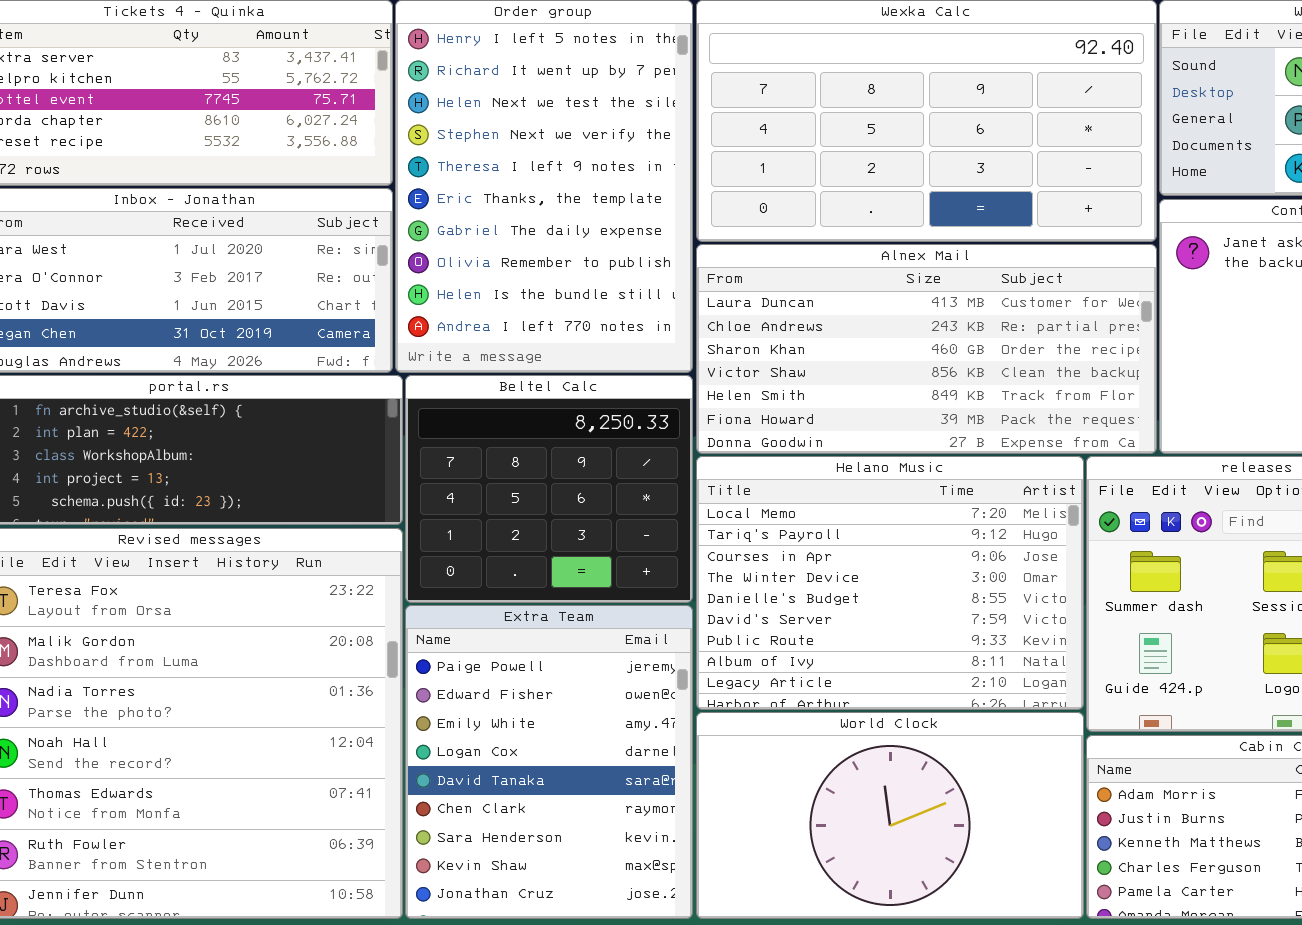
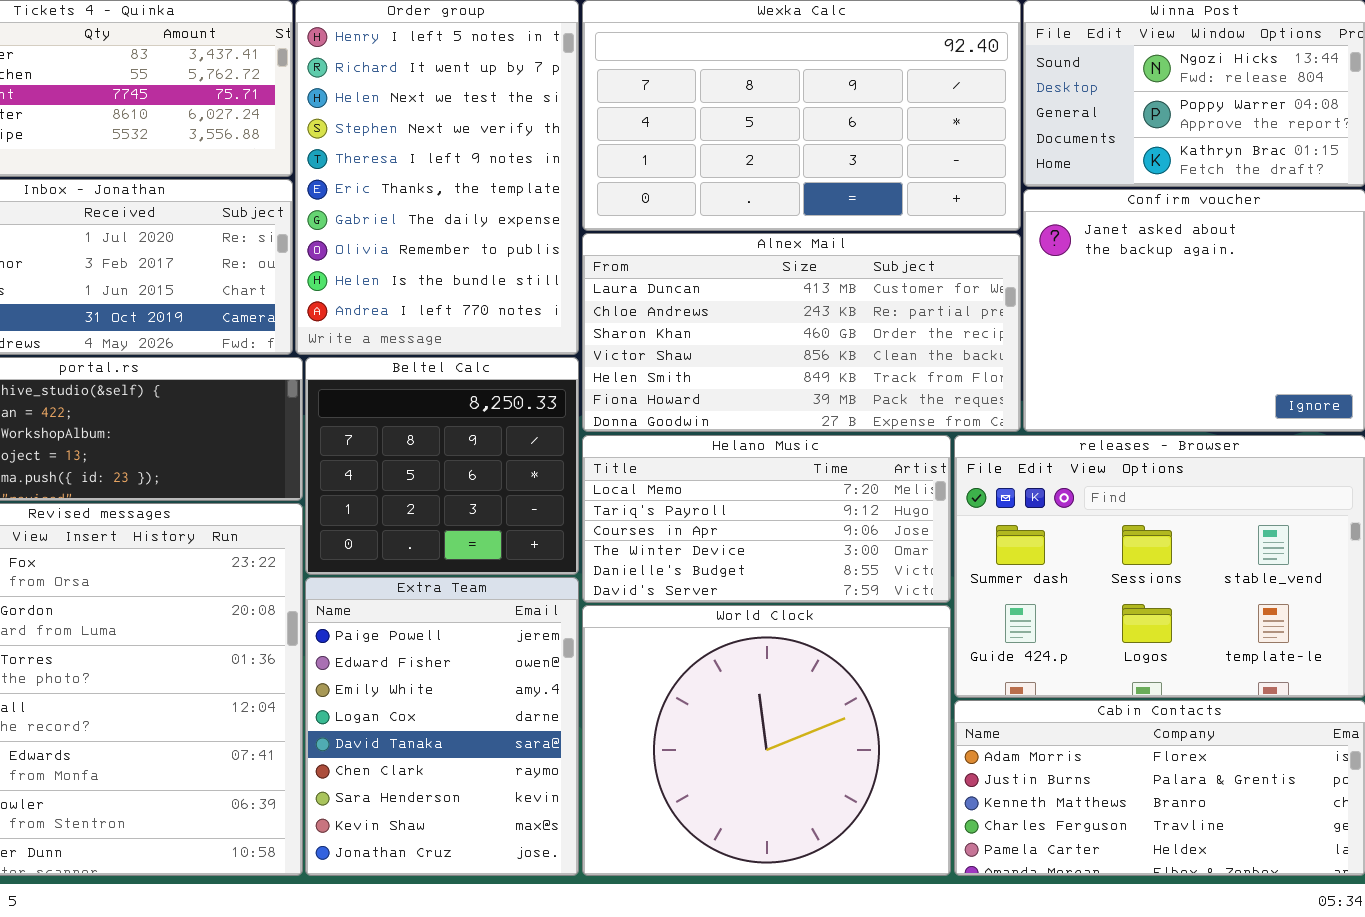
Helano Music: [696,456,1084,710] -> [582,435,951,603], resized
World Clock: [696,712,1084,919] -> [582,605,951,876], resized

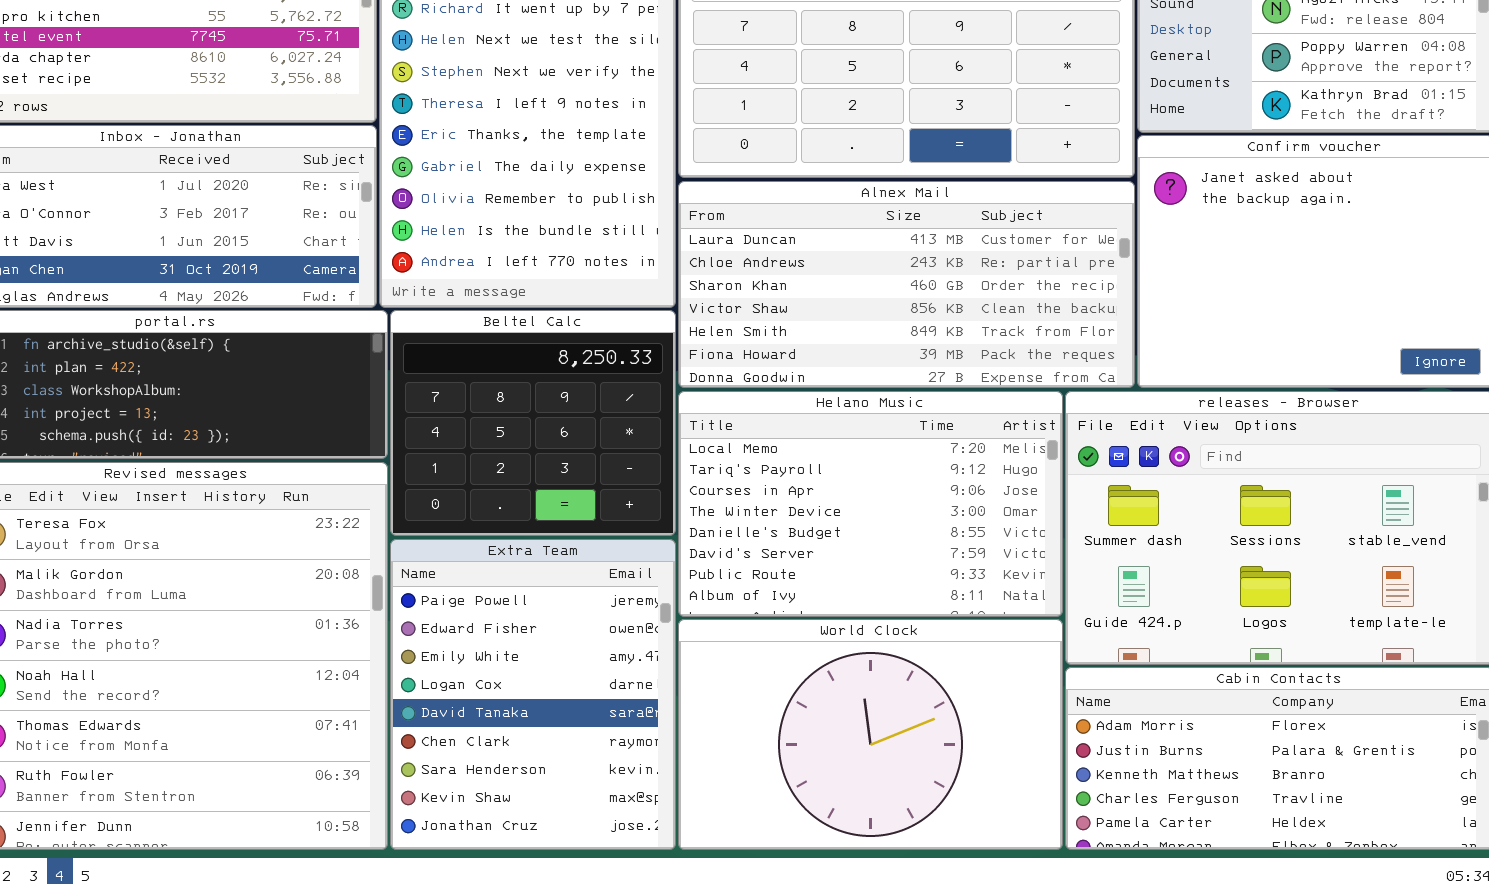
Helano Music: [582,435,951,603] -> [678,391,1063,617], resized
World Clock: [582,605,951,876] -> [678,619,1063,850], resized

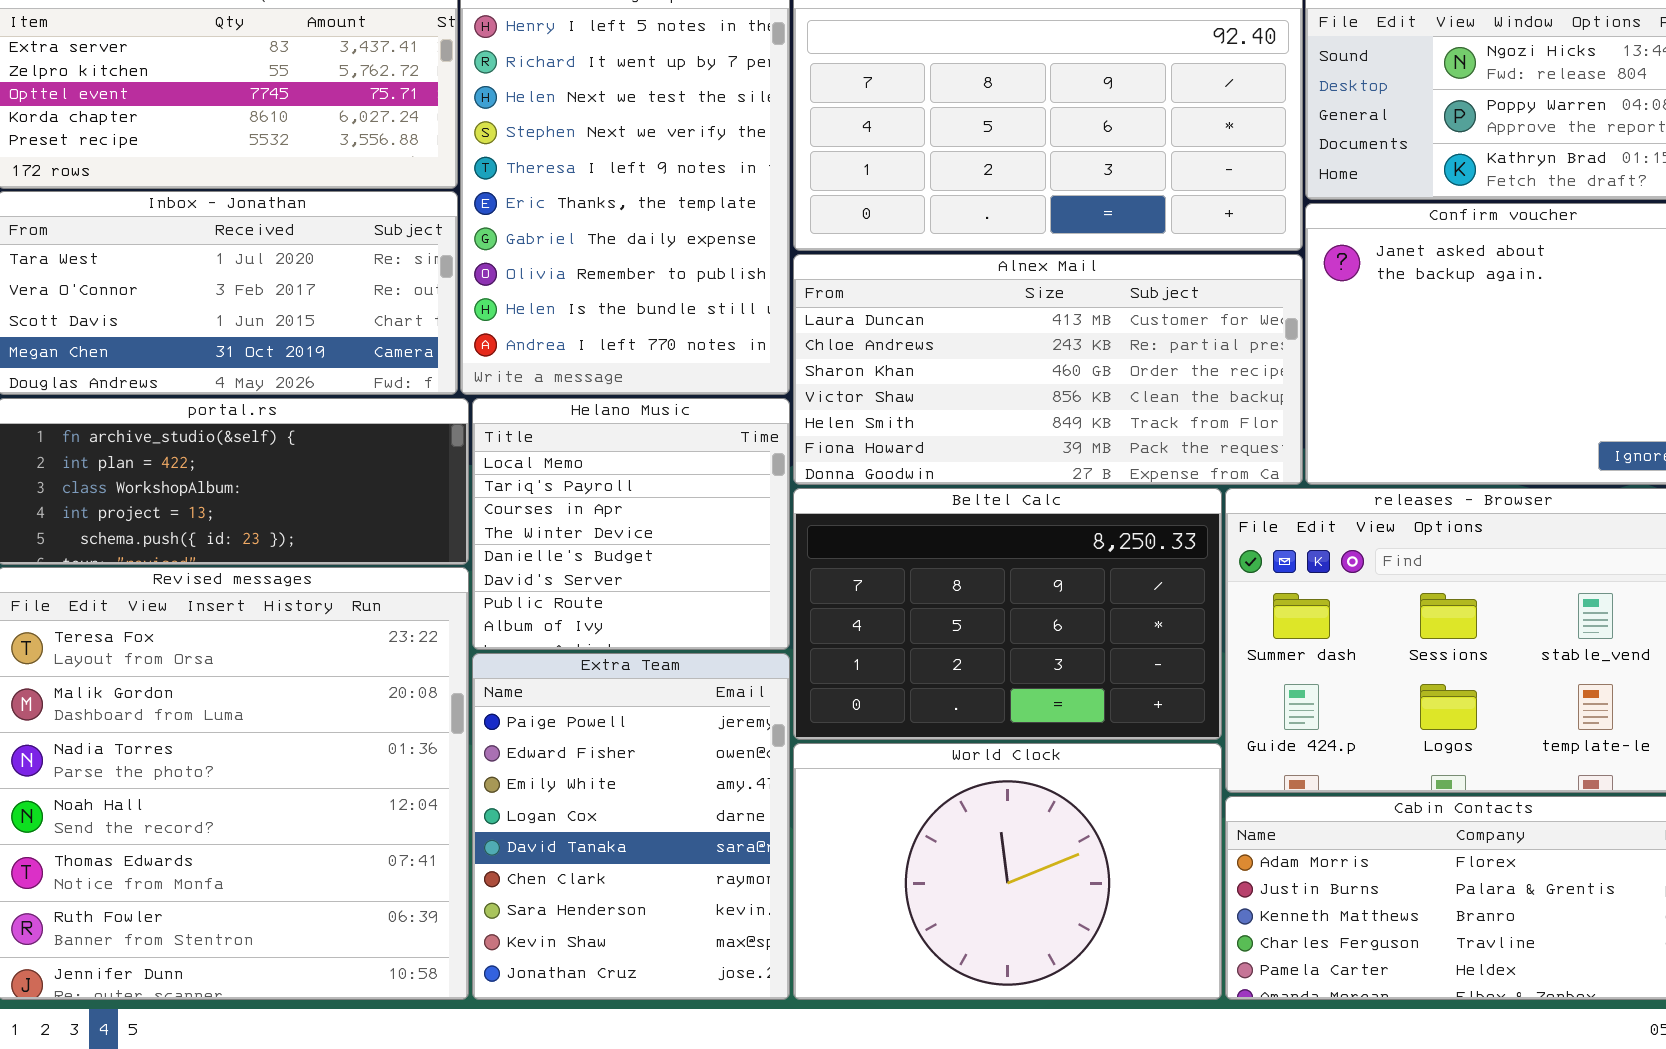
Beltel Calc: [390,310,676,536] -> [793,488,1222,740], moved, resized
Helano Music: [678,391,1063,617] -> [472,398,790,650], moved, resized

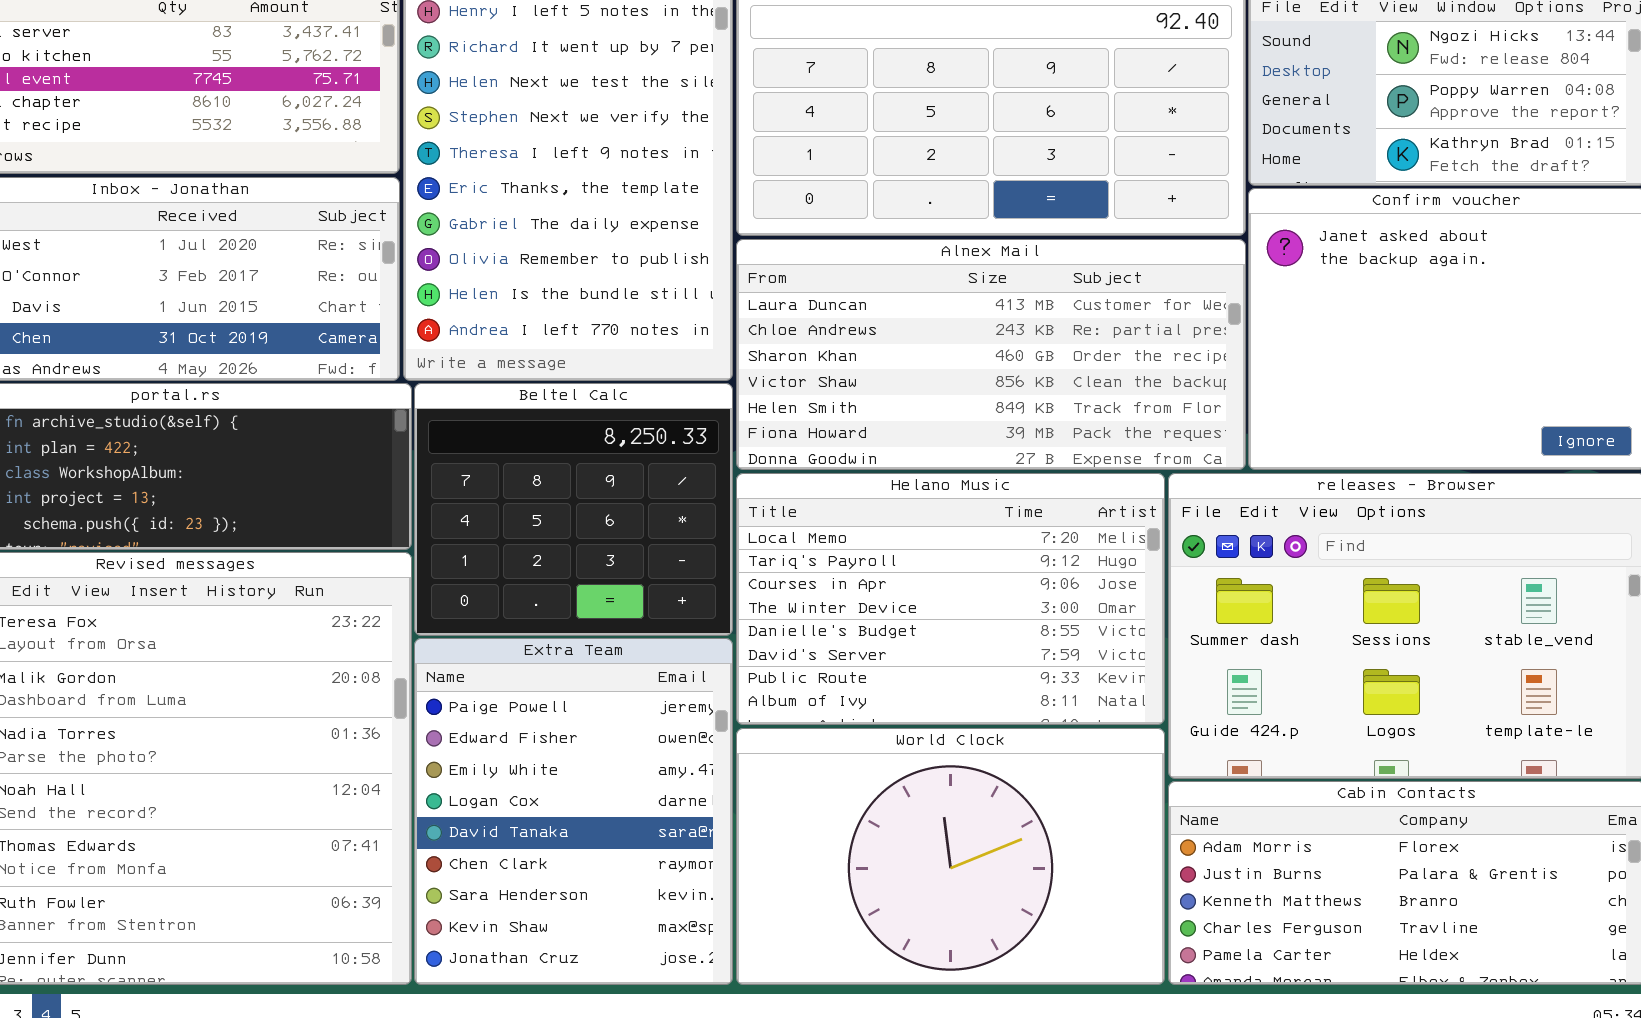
Helano Music: [472,398,790,650] -> [736,473,1165,725], moved, resized
Beltel Calc: [793,488,1222,740] -> [414,383,733,636], moved, resized

